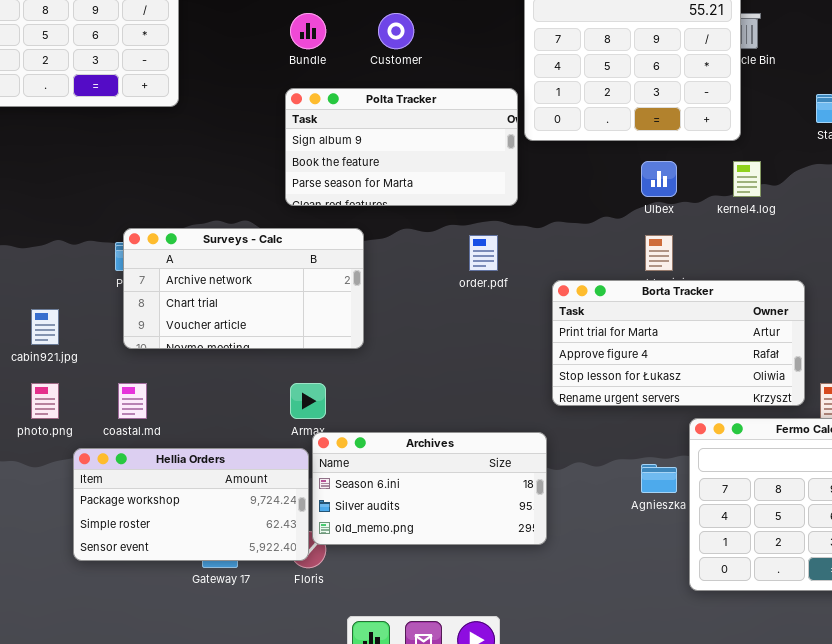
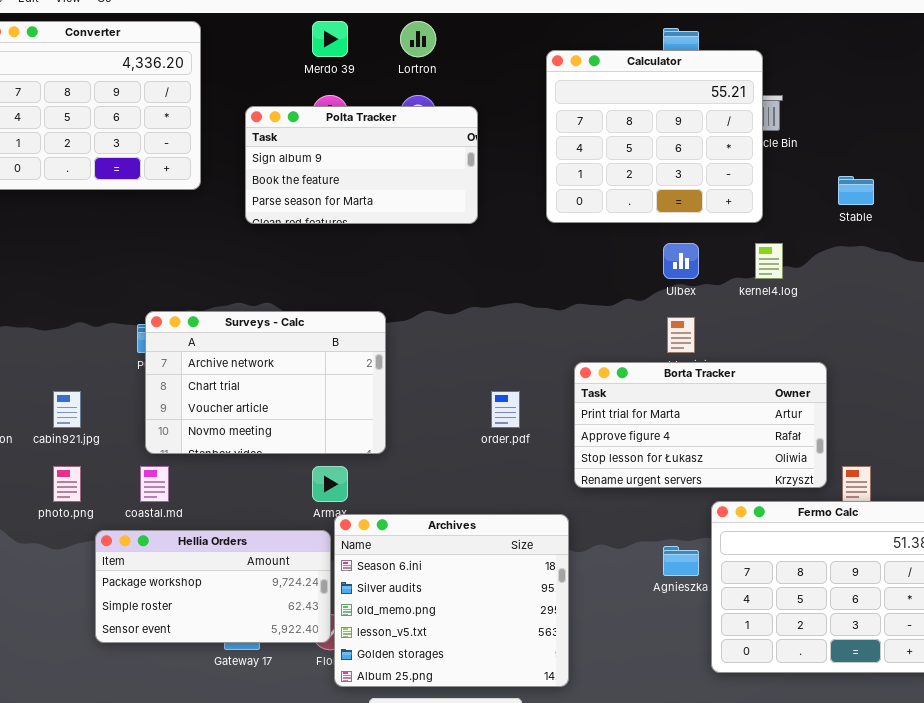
Polta Tracker: [285,88,518,206] -> [245,106,478,224], moved
Surveys - Calc: [123,228,364,349] -> [145,311,386,454], resized
order.pdf: [469,235,498,271] -> [491,391,520,428], moved
Archives: [312,432,547,545] -> [334,514,569,687], resized

